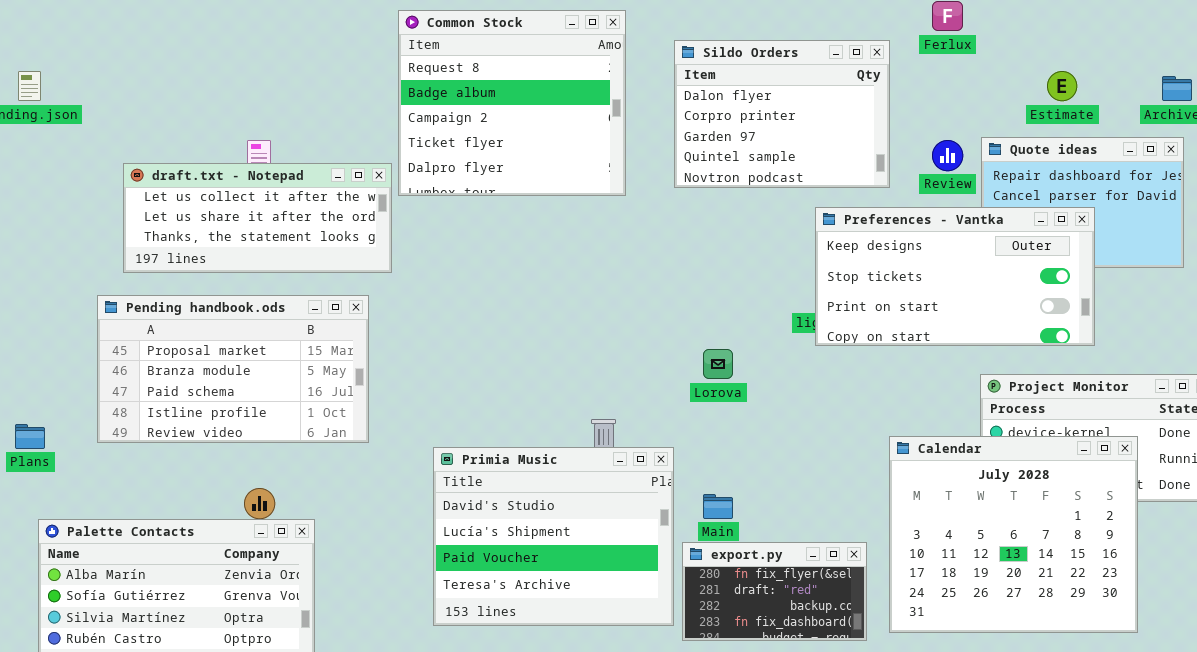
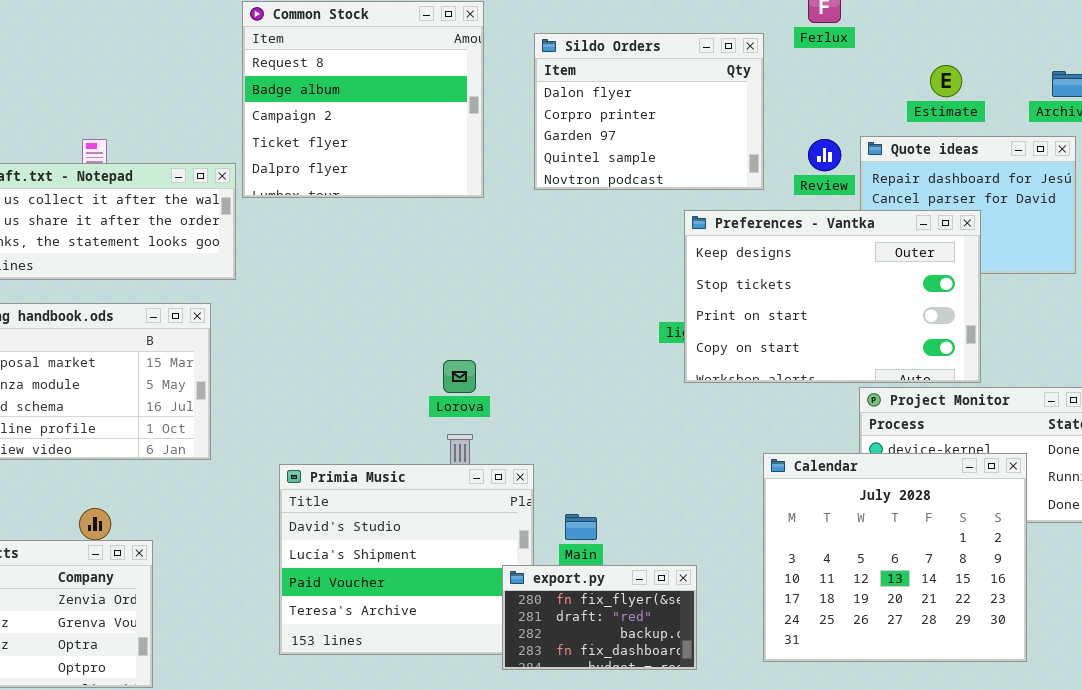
Preferences - Vantka: [815,207,1095,346] -> [684,210,981,383], resized
Lorova: [703,349,733,379] -> [443,360,476,393], moved
export.py: [682,542,867,641] -> [502,565,697,670], moved

